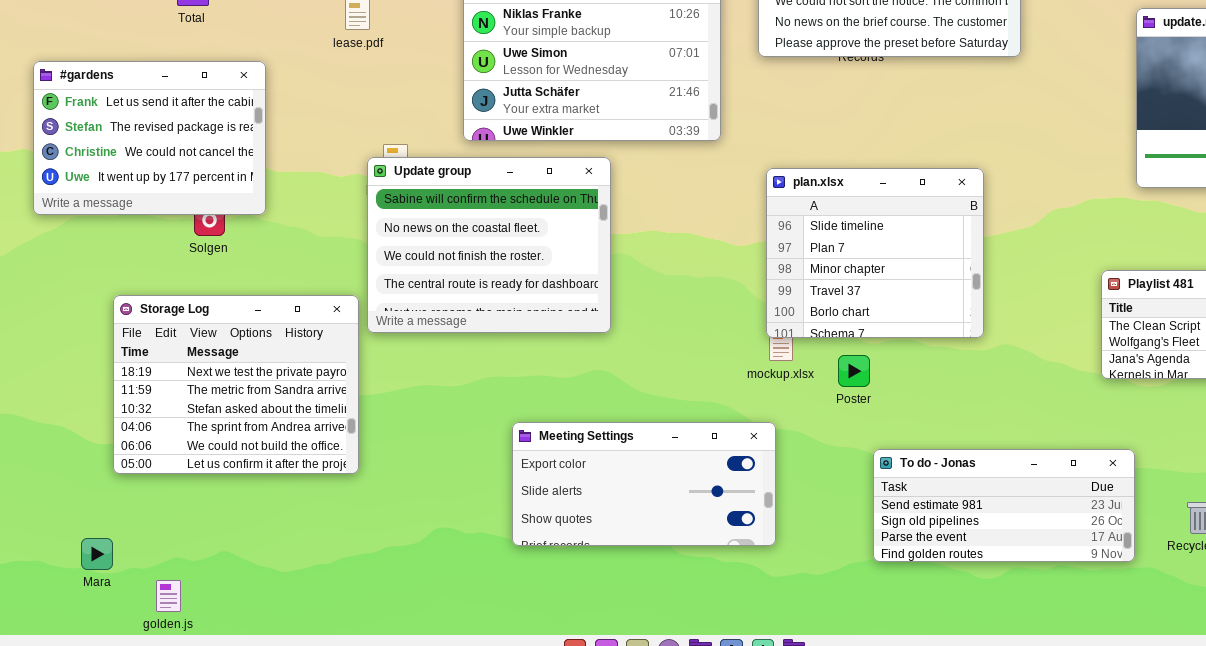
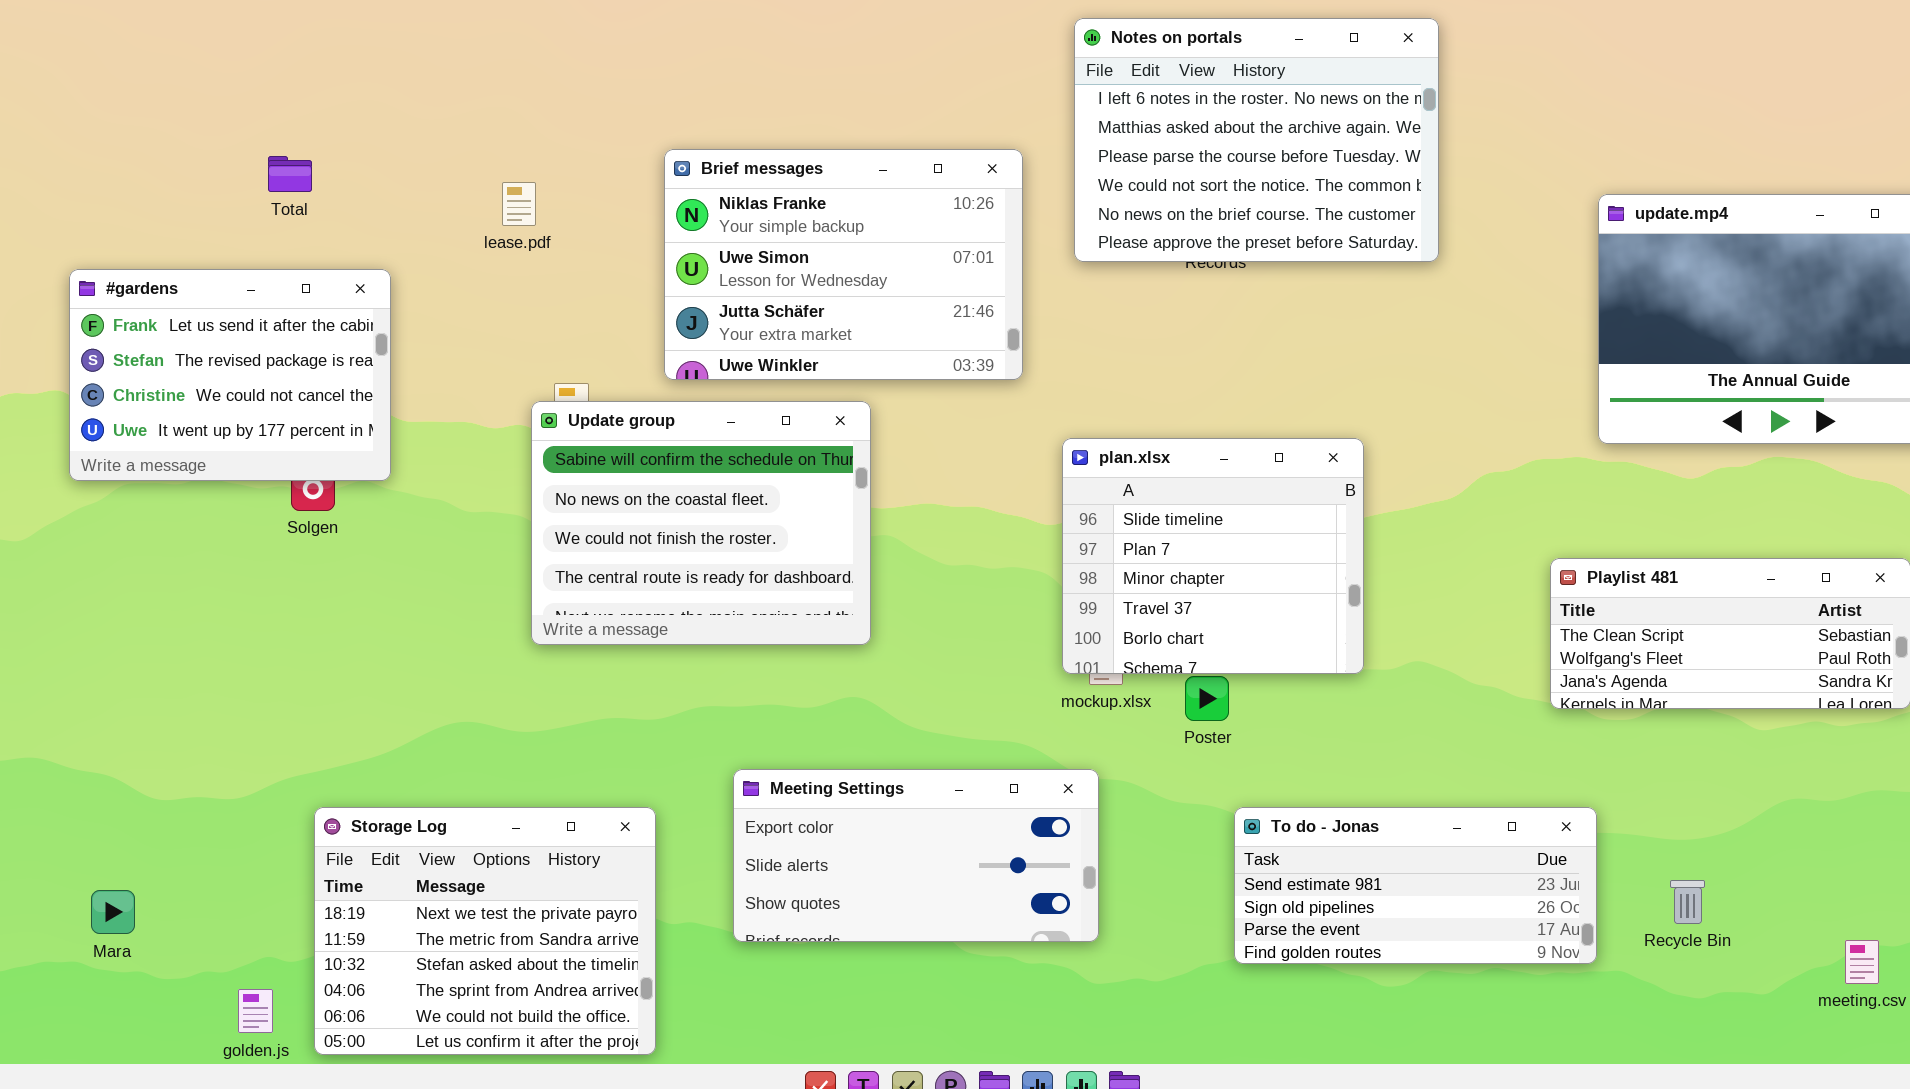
plan.xlsx: [766,168,984,338] -> [1062,438,1364,674], moved
Storage Log: [113,295,359,474] -> [314,807,656,1055], moved
Mara: [81,538,113,570] -> [91,890,135,934], moved

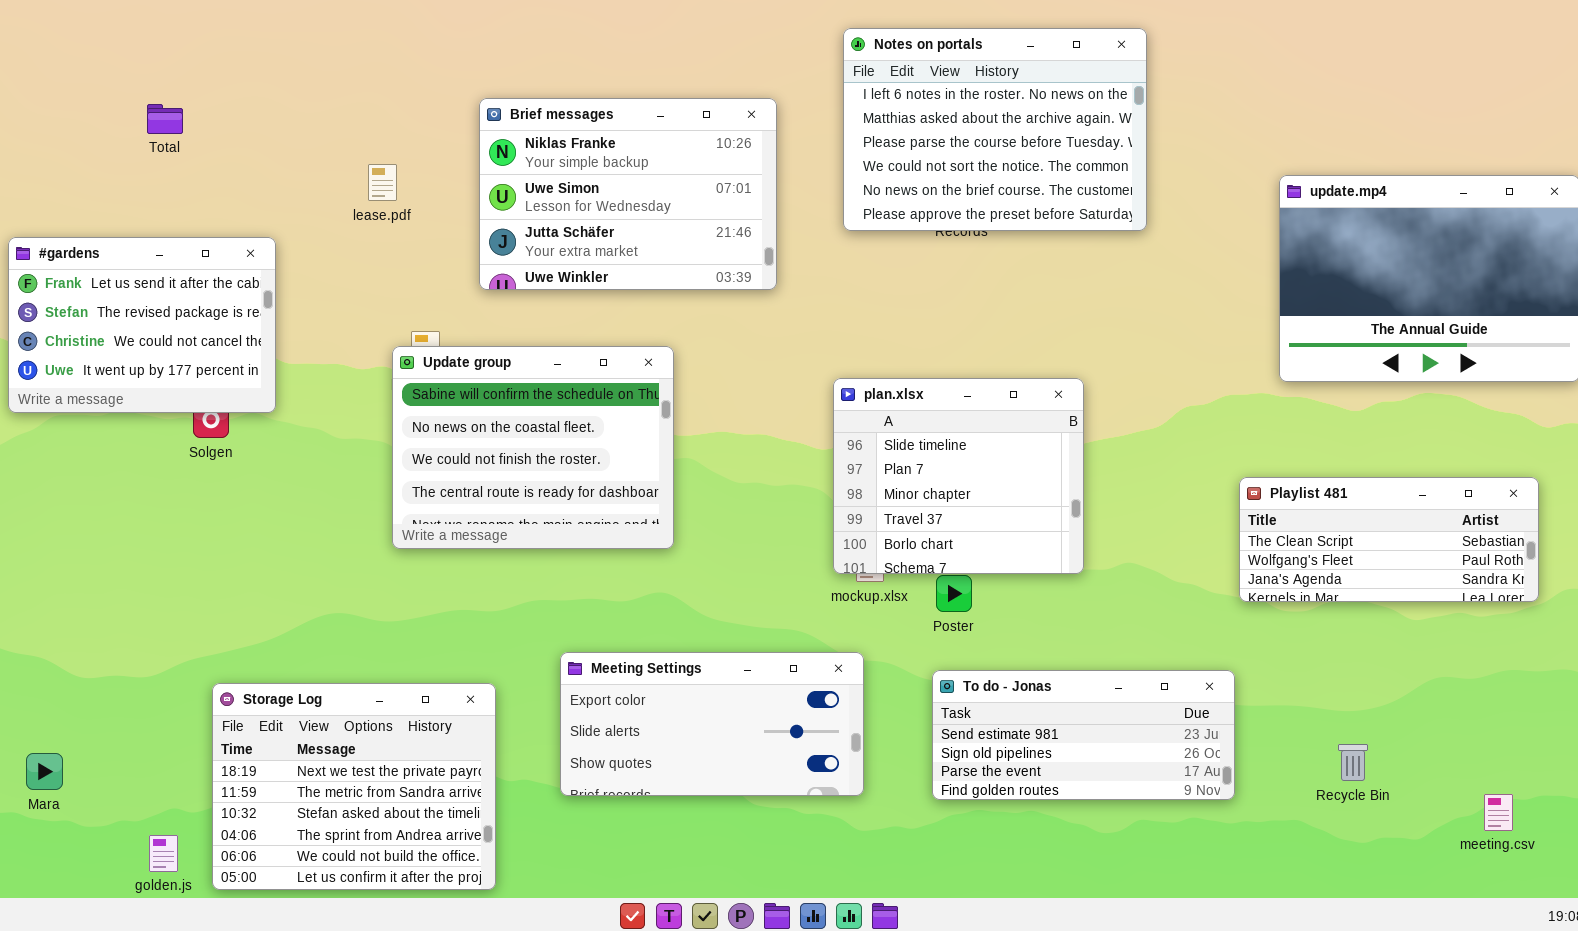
Brief messages: [664,149,1023,380] -> [479,98,777,290], moved
Total: [268,156,312,192] -> [147,104,183,134], moved
To do - Jonas: [1234,807,1597,964] -> [932,670,1235,800], moved

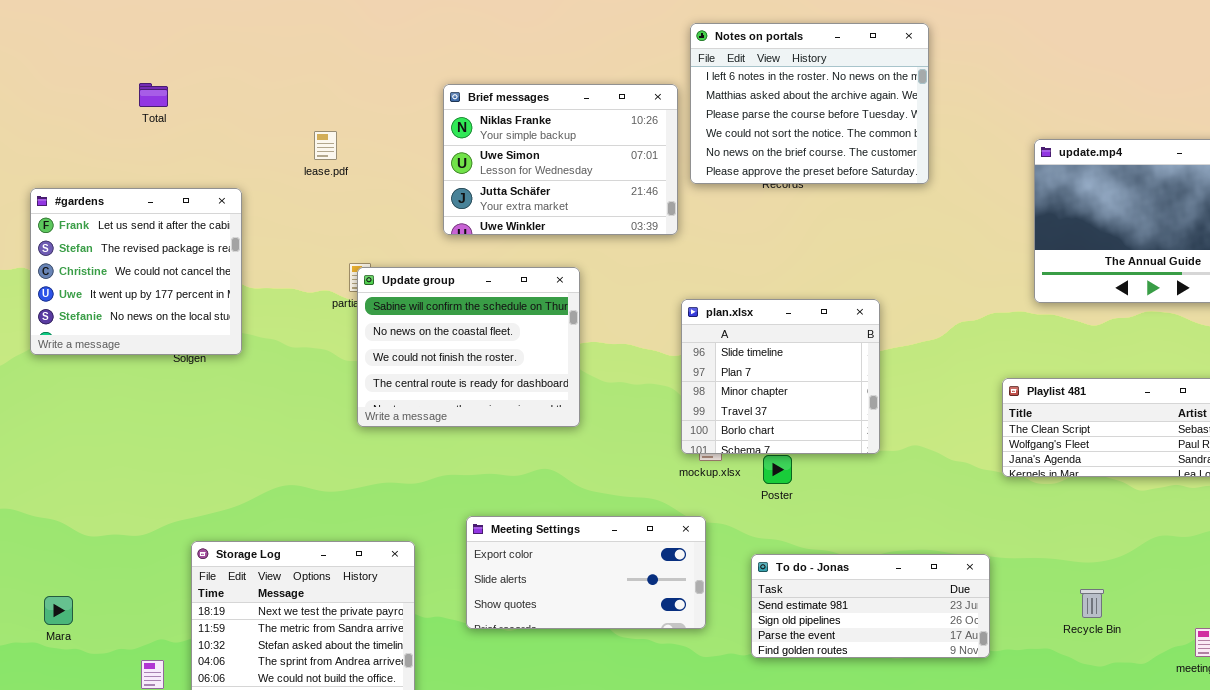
Brief messages: [479,98,777,290] -> [443,84,678,235], moved
#gardens: [8,237,276,413] -> [30,188,242,355], resized
Update group: [392,346,674,549] -> [357,267,580,427], moved
To do - Jonas: [932,670,1235,800] -> [751,554,990,658], moved

